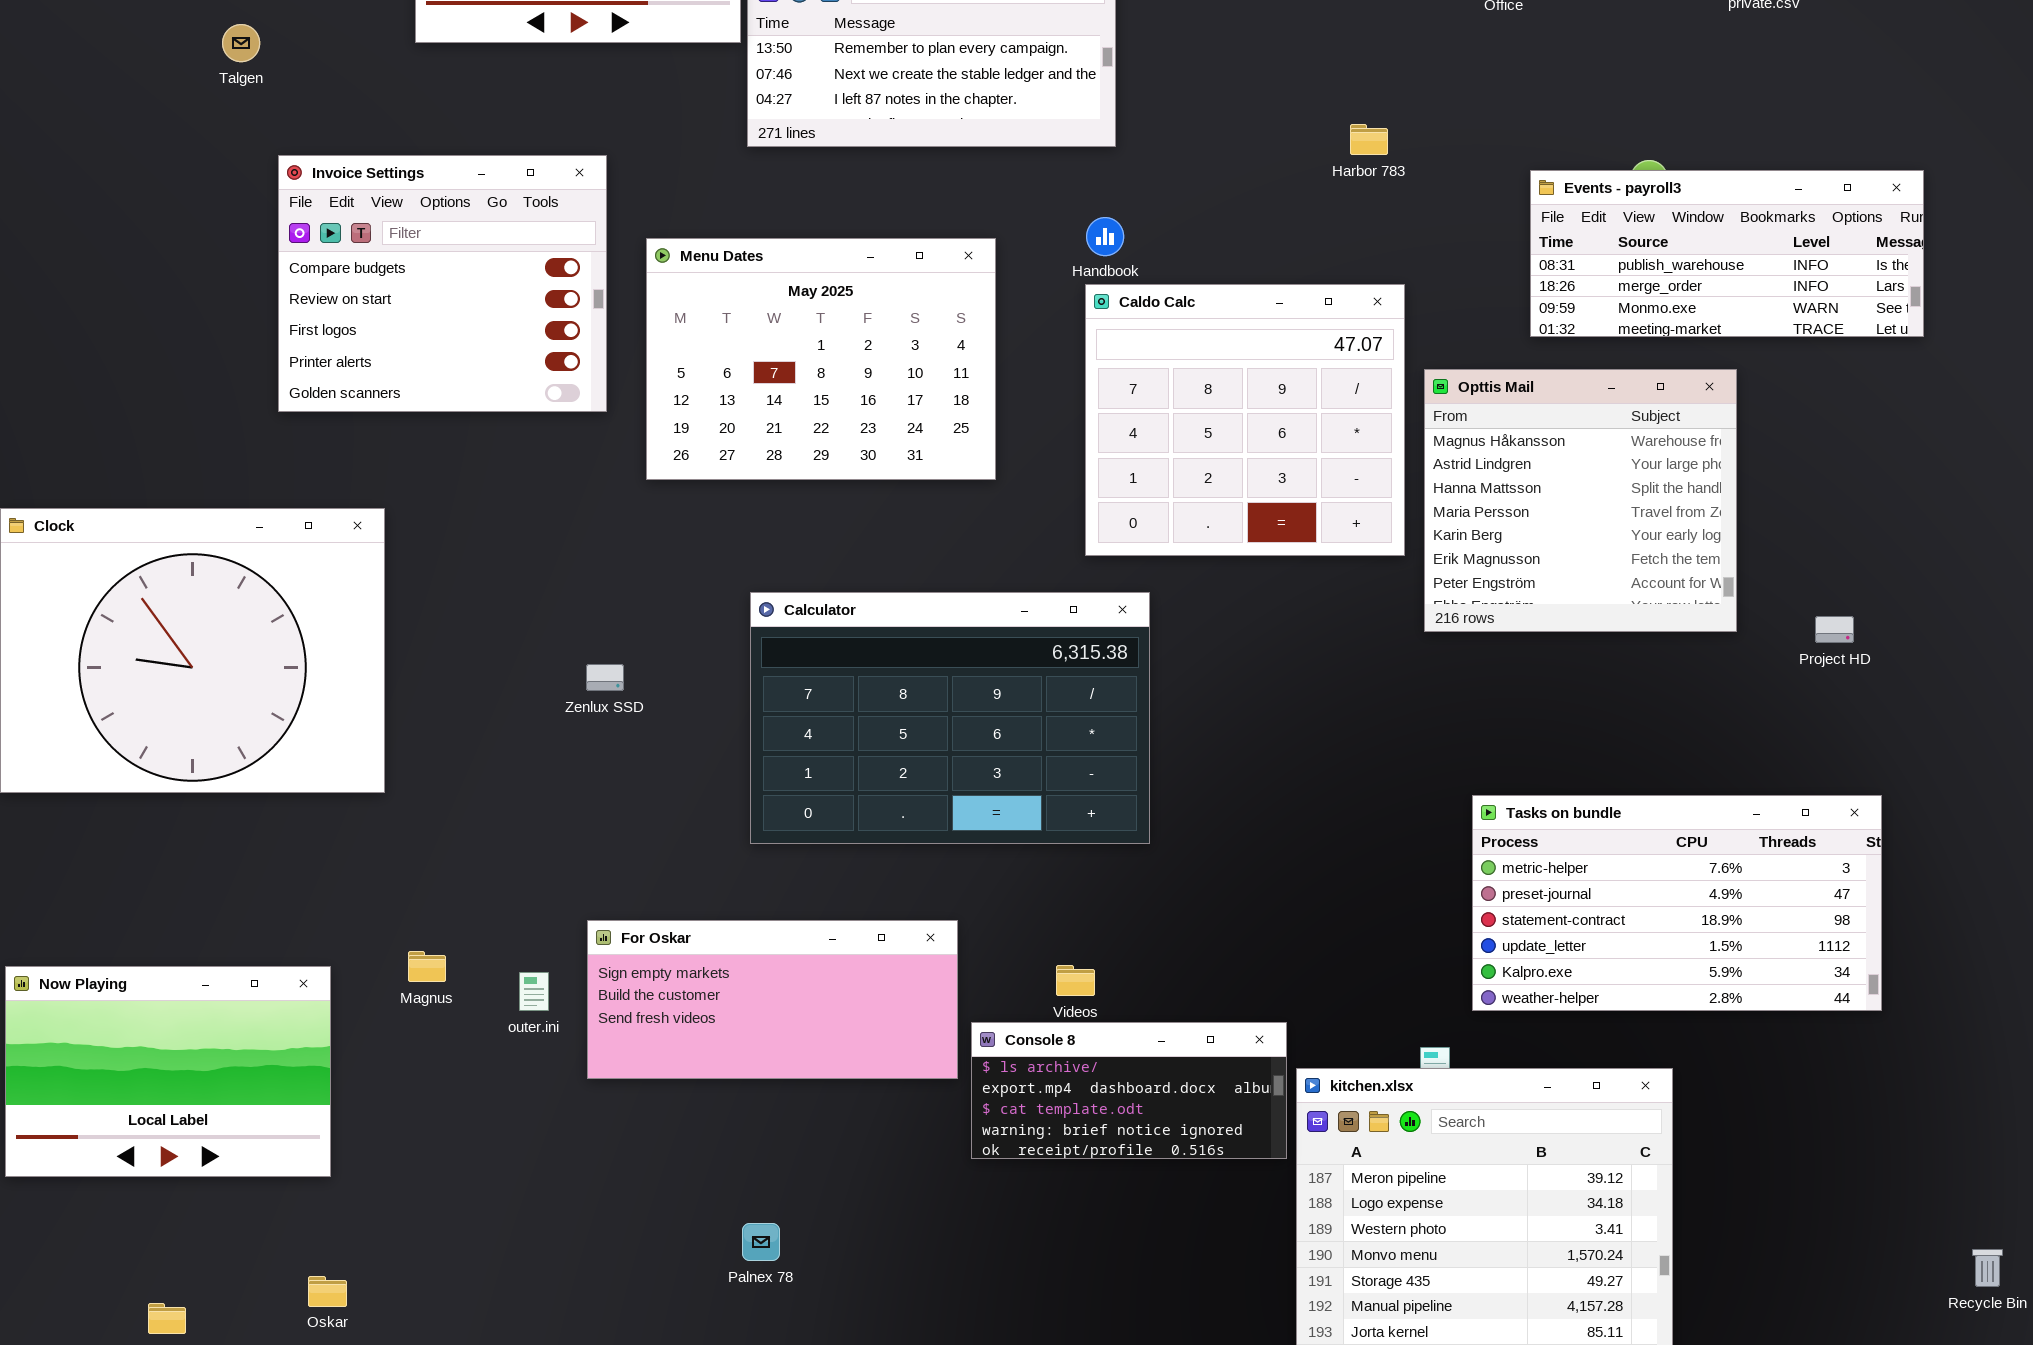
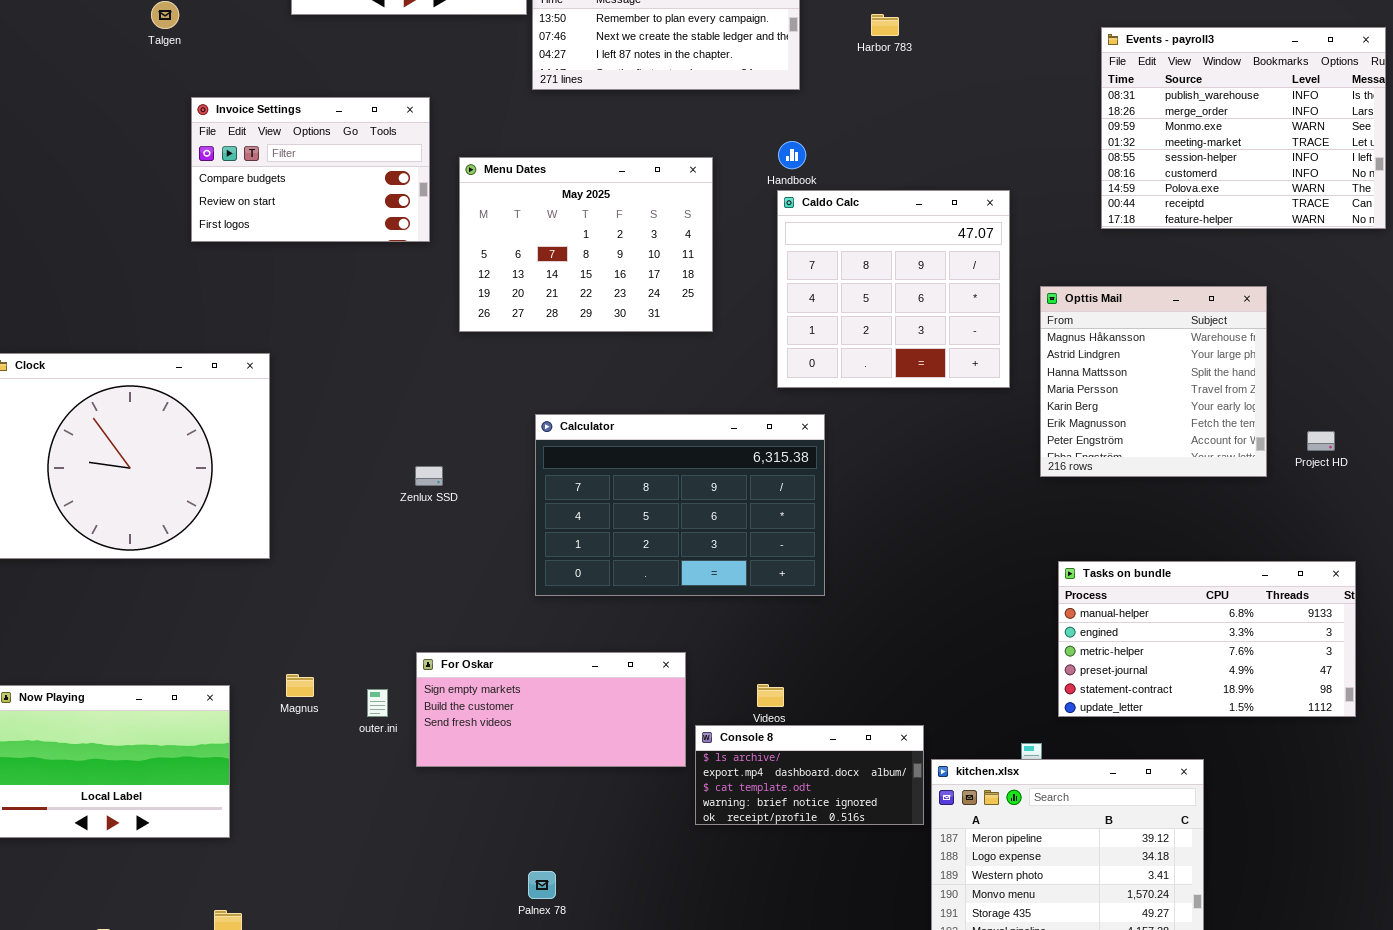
Harbor 783: [1350,124,1388,155] -> [871,14,899,36], moved
Invoice Settings: [278,155,607,412] -> [191,97,430,242], resized
Events - payroll3: [1530,170,1924,337] -> [1101,27,1386,229], resized
Opttis Mail: [1424,369,1737,632] -> [1040,286,1267,477], moved
Tasks on bundle: [1472,795,1882,1011] -> [1058,561,1356,717], scrolled up 2 rows

